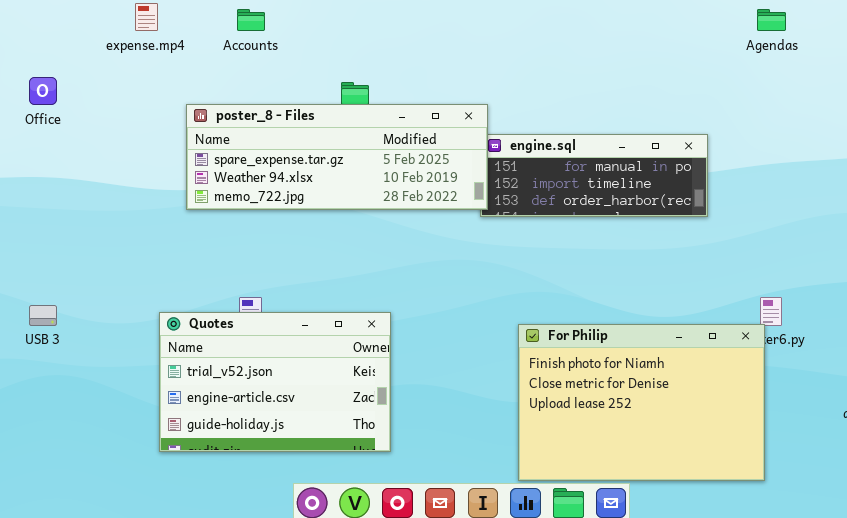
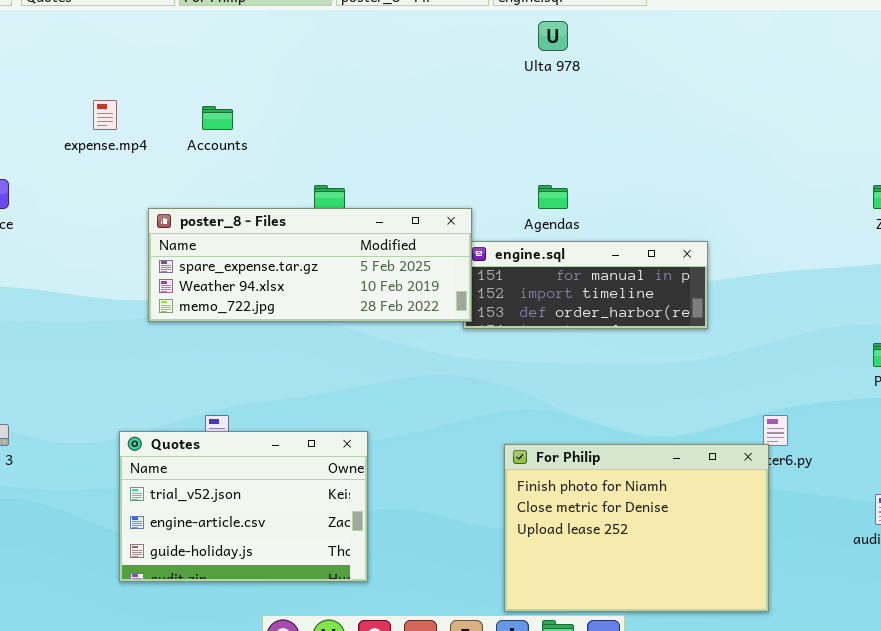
Agendas: [757,9,786,31] -> [538,185,568,209], moved

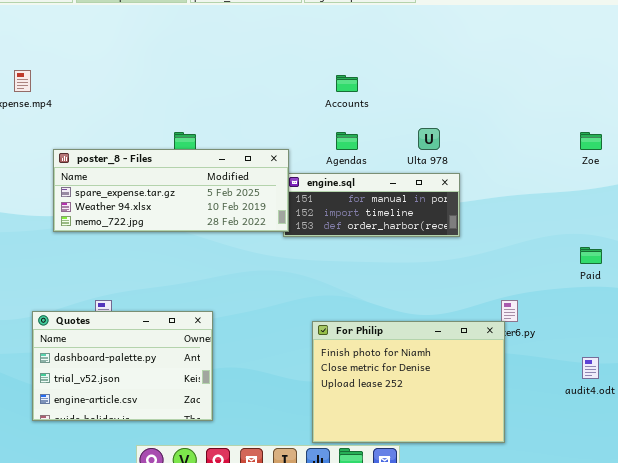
Ulta 978: [538,21,568,51] -> [418,128,440,150], moved
Accounts: [202,106,233,130] -> [336,75,358,92], moved
Quotes: [119,431,368,582] -> [32,311,213,421], scrolled up 1 row

